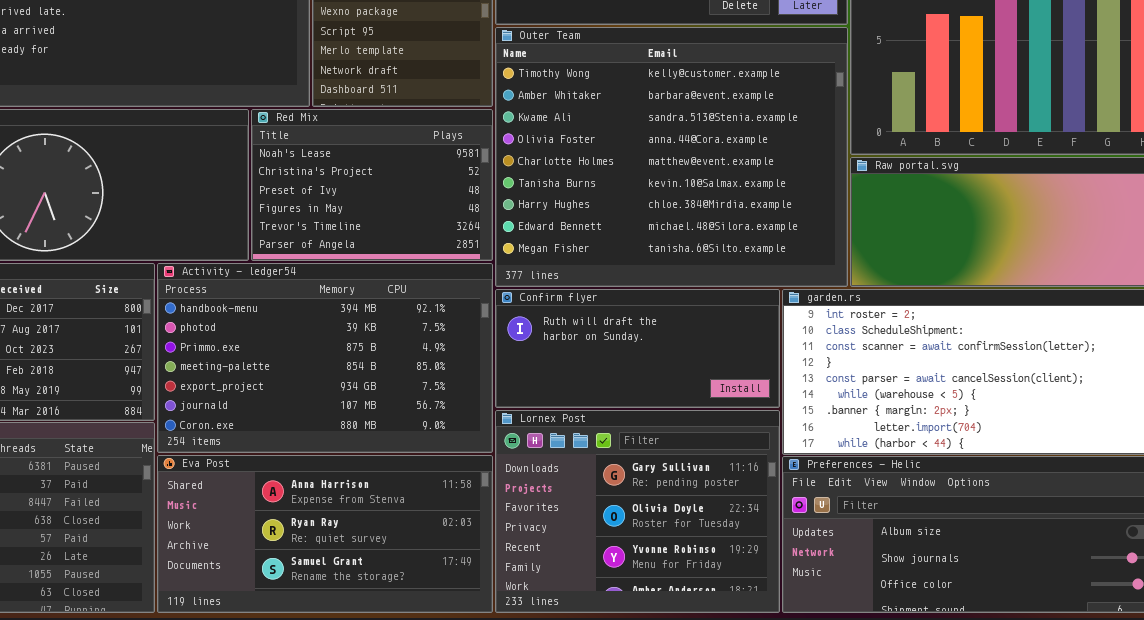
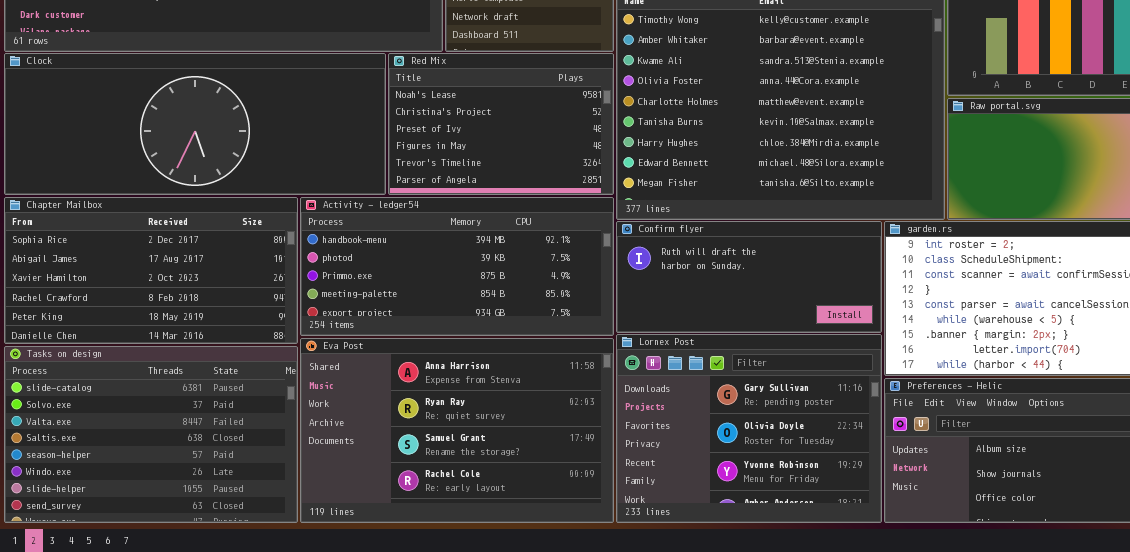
Activity - ledger54: [157,263,493,453] -> [300,197,614,336], resized
Eva Post: [157,455,493,613] -> [300,338,614,523], resized

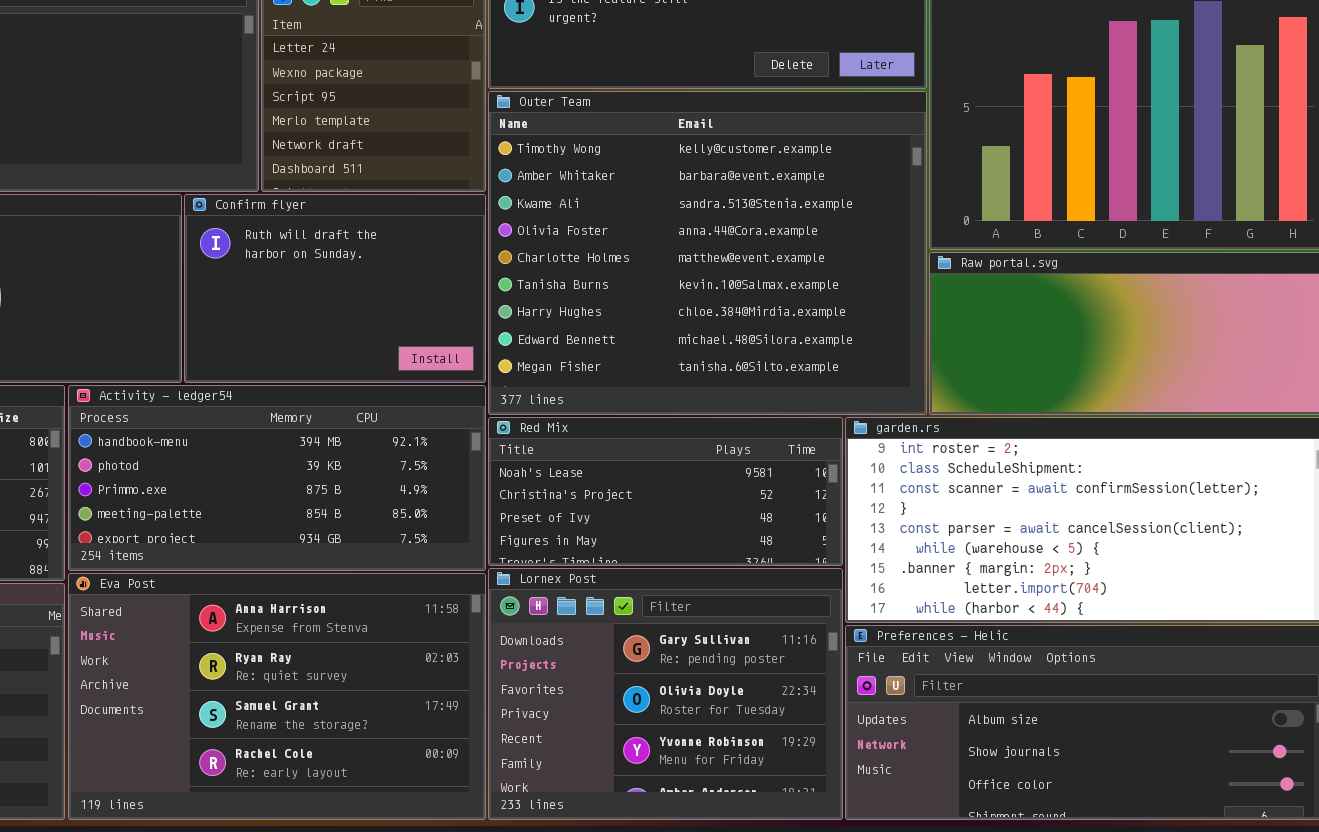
Red Mix: [388,53,614,195] -> [488,417,843,566], moved, resized
Confirm flyer: [616,221,882,333] -> [184,194,486,383], moved, resized

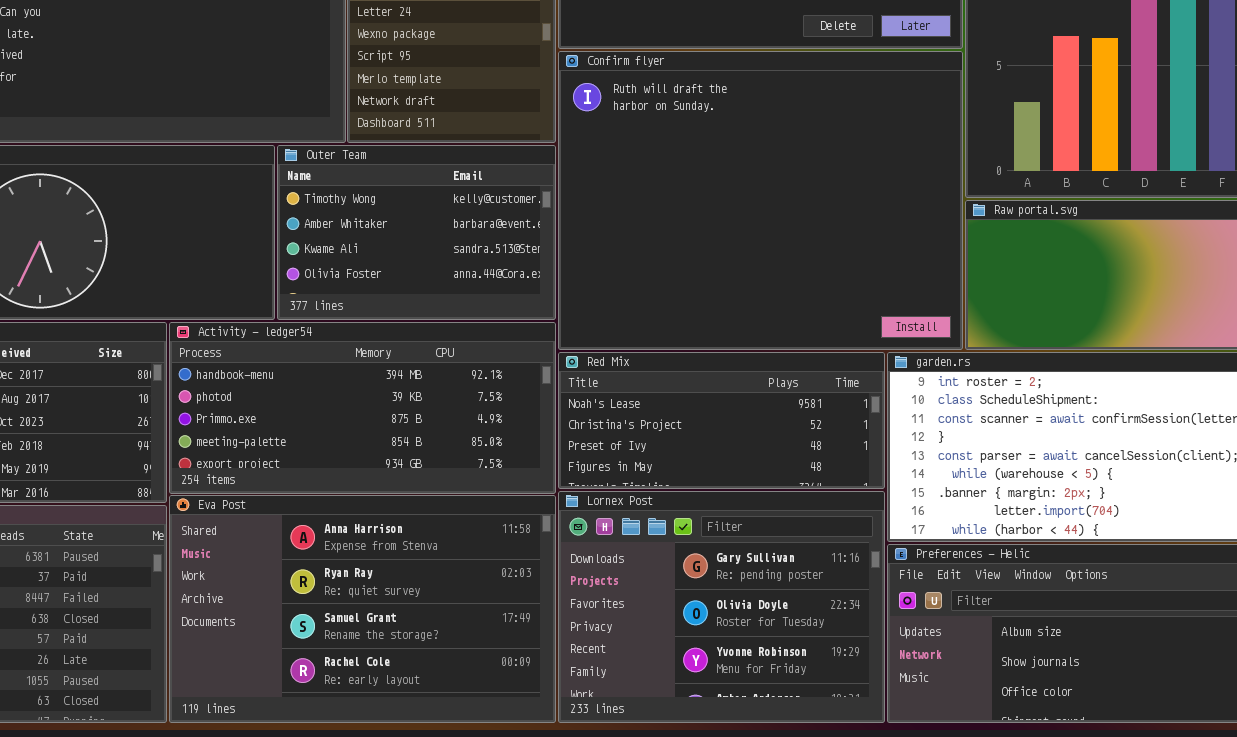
Outer Team: [488,91,927,415] -> [277,145,556,320], moved, resized
Confirm flyer: [184,194,486,383] -> [558,51,963,350], moved, resized

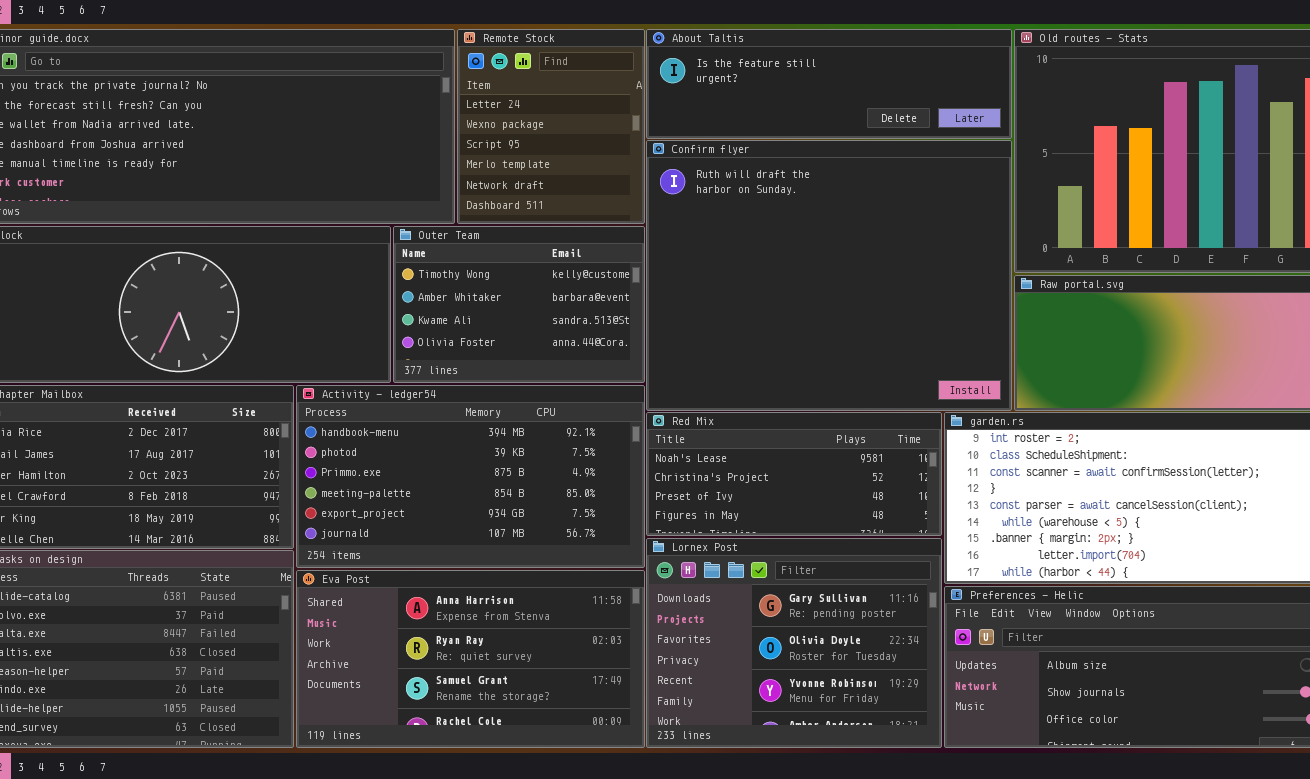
Activity - ledger54: [169,322,556,494] -> [296,385,645,568], resized
Eva Post: [169,495,556,723] -> [296,570,645,748], resized

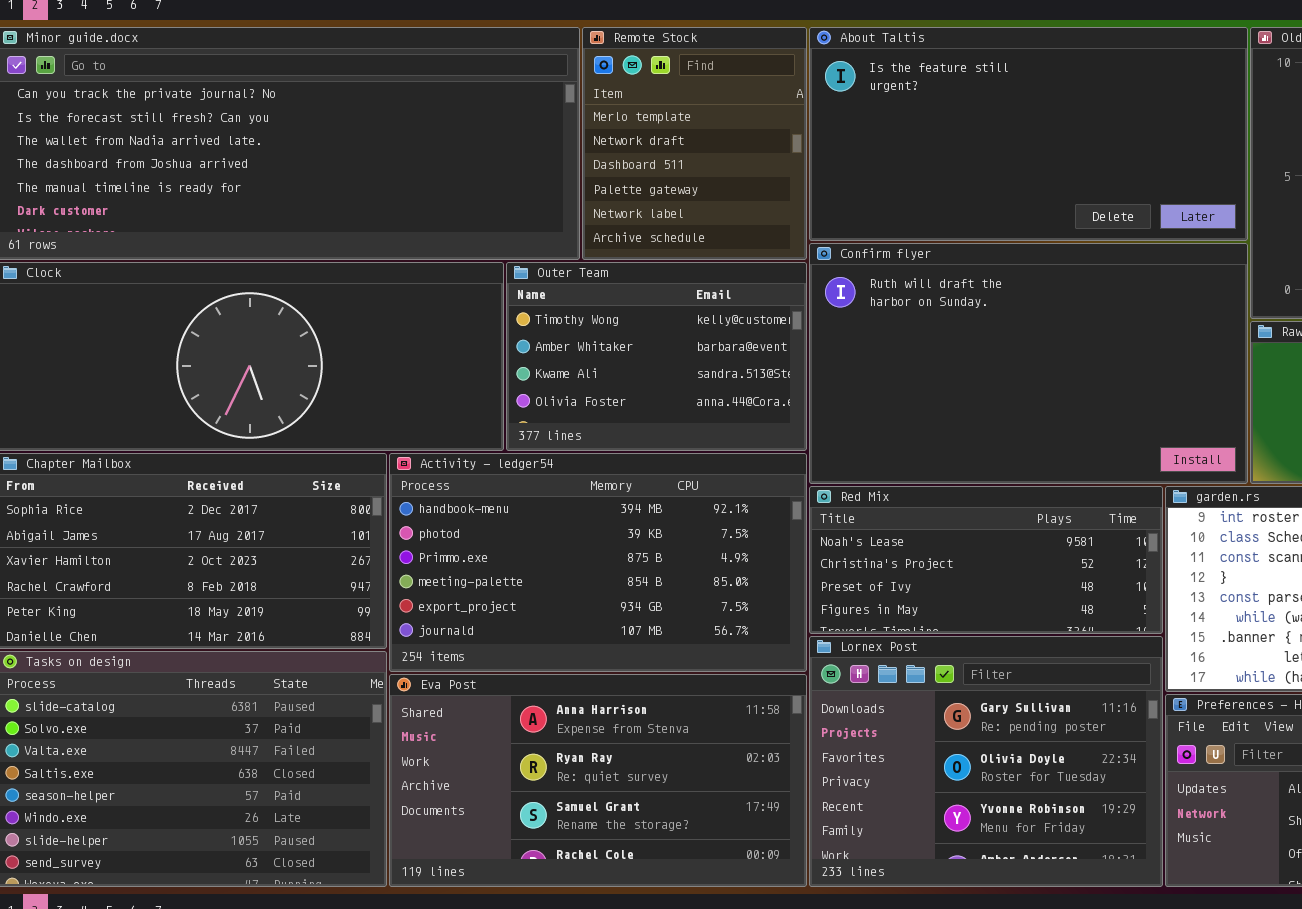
Remote Stock: [457,29,645,224] -> [582,27,807,260], scrolled down 3 rows
About Taltis: [646,29,1012,139] -> [809,27,1248,241], resized
Confirm flyer: [646,140,1012,411] -> [809,243,1248,484], resized

